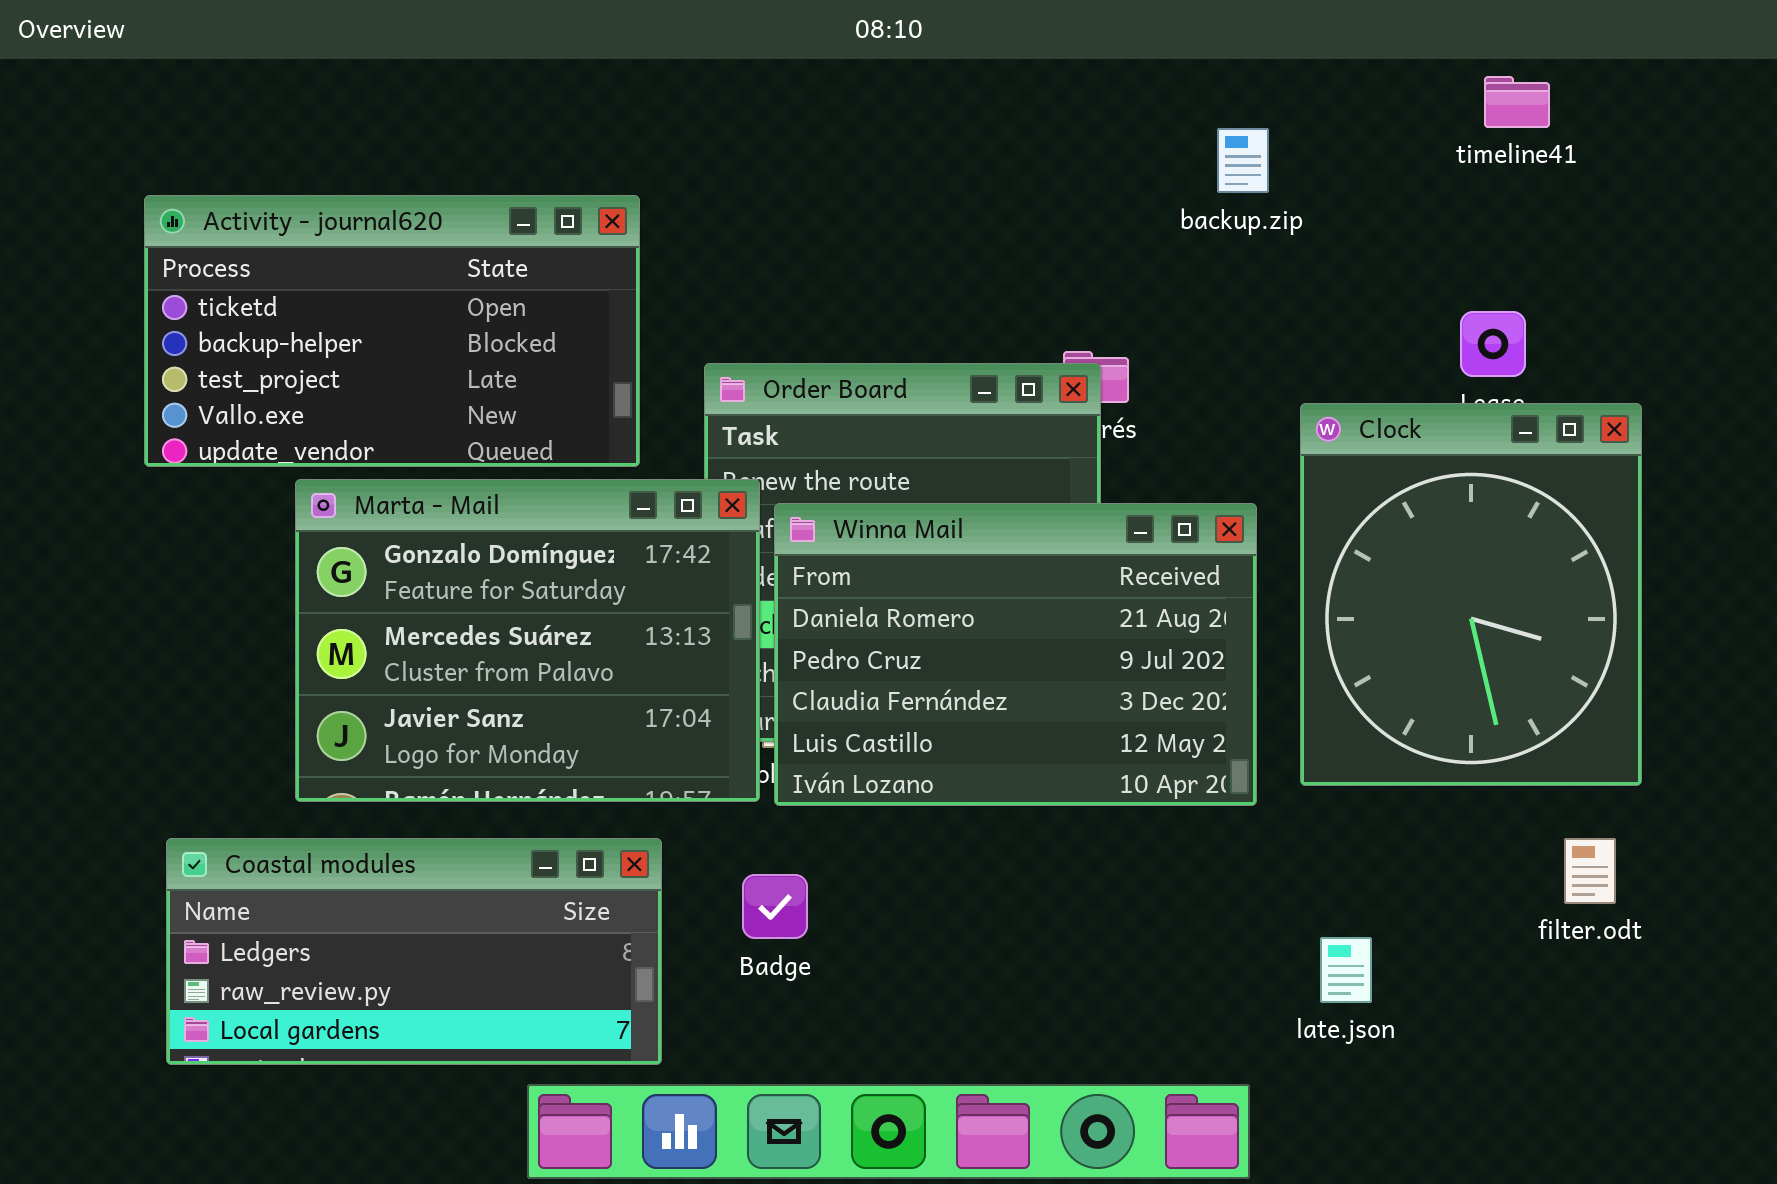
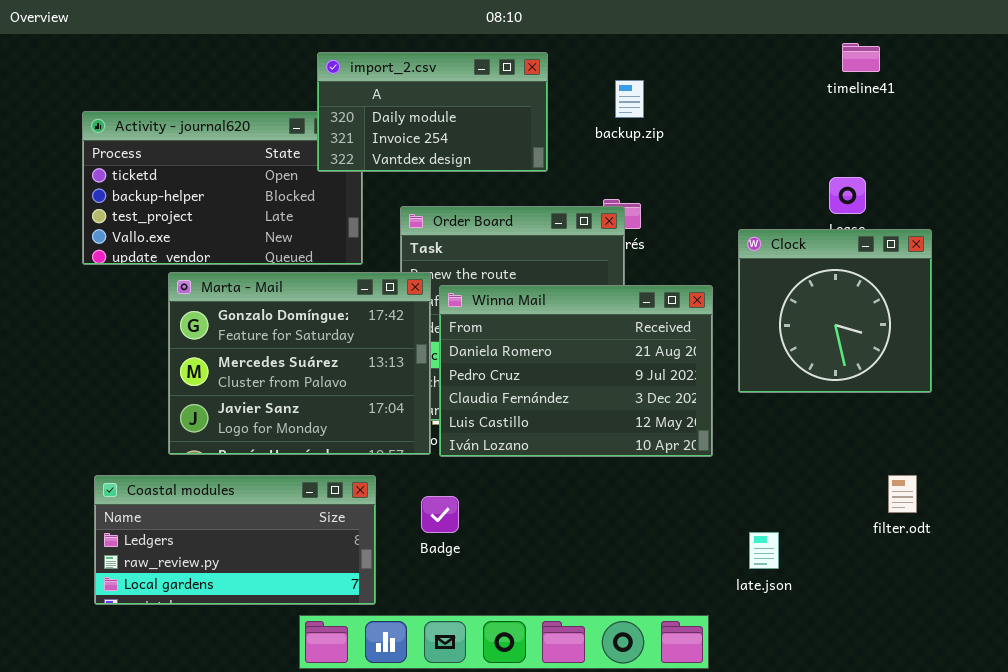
import_2.csv: none -> [317,52,548,172], opened
backup.zip: [1217,128,1269,193] -> [615,80,644,118], moved
Clock: [1300,403,1642,786] -> [738,229,932,393], resized

